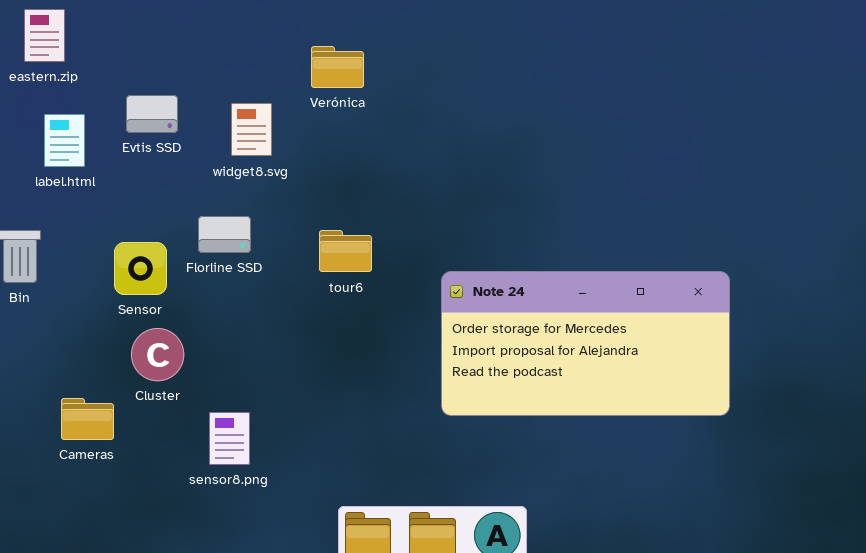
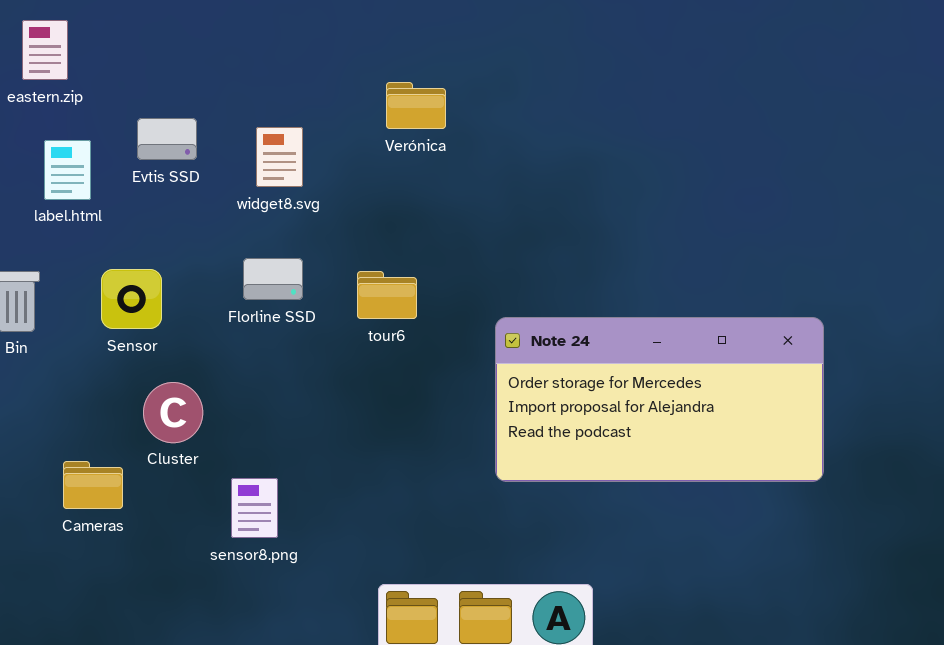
Verónica: [311,46,364,88] -> [386,82,446,129], moved
Florline SSD: [198,216,251,253] -> [243,258,303,300], moved
Sensor: [114,242,167,295] -> [101,269,162,329], moved

